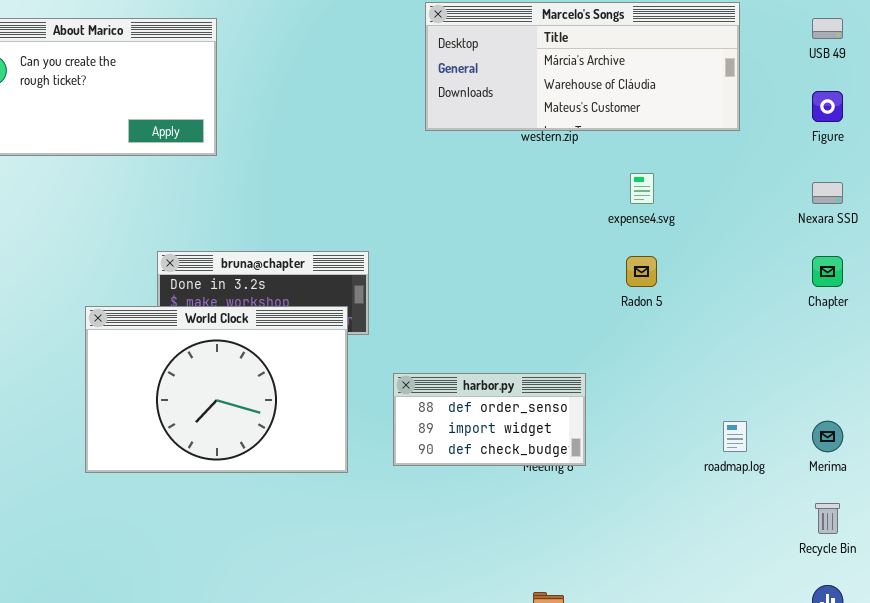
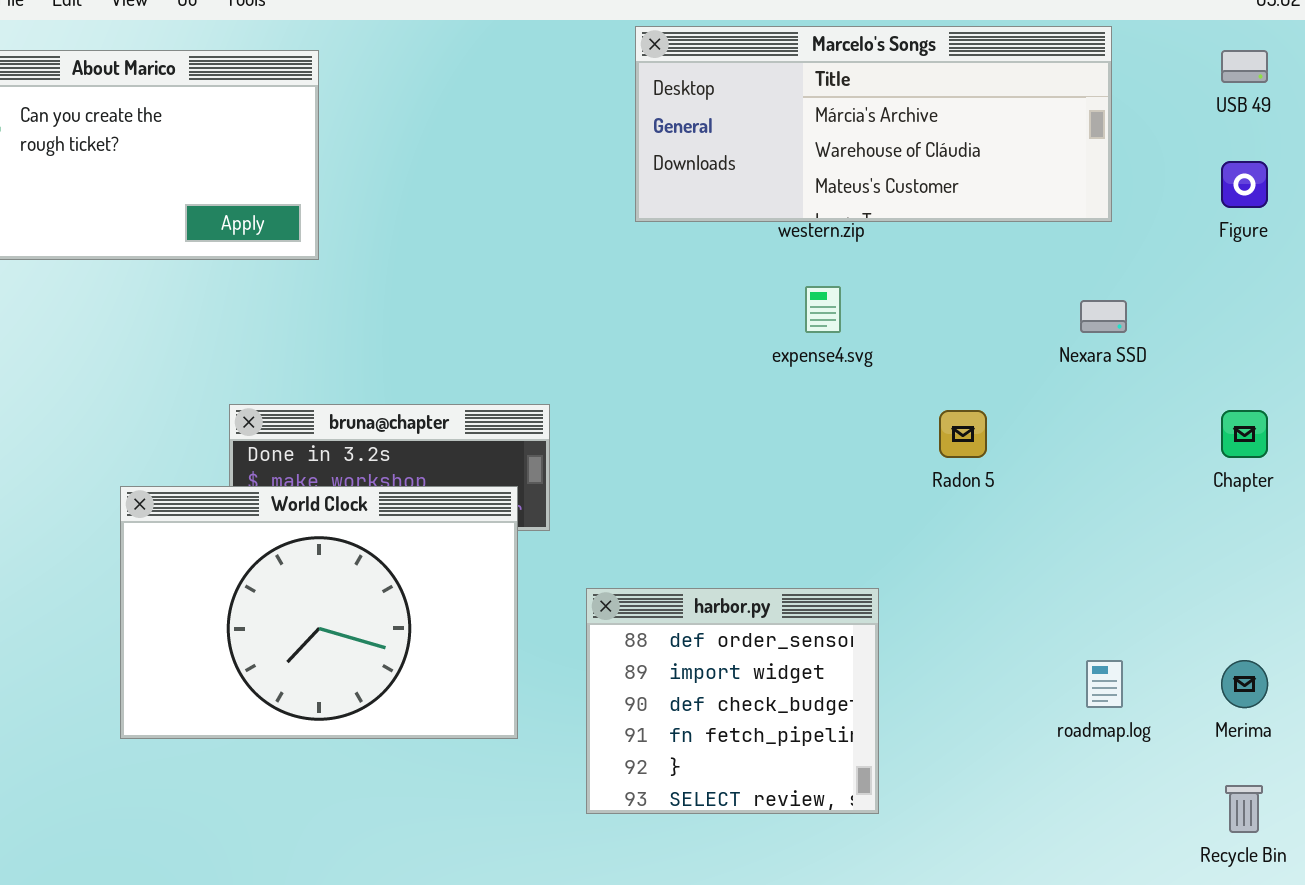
expense4.svg: [630,173,654,204] -> [805,286,841,333], moved
Nexara SSD: [812,182,843,204] -> [1080,300,1127,333], moved
harbor.py: [393,373,586,466] -> [586,588,879,814], resized

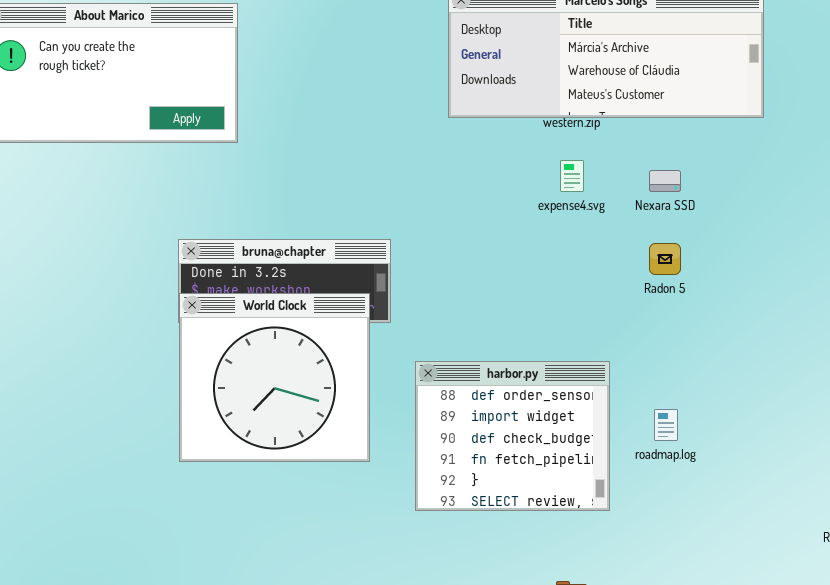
Nexara SSD: [1080,300,1127,333] -> [649,170,681,192], moved
World Clock: [120,486,518,739] -> [179,293,370,462], resized
roadmap.log: [1086,660,1123,708] -> [654,409,678,441], moved

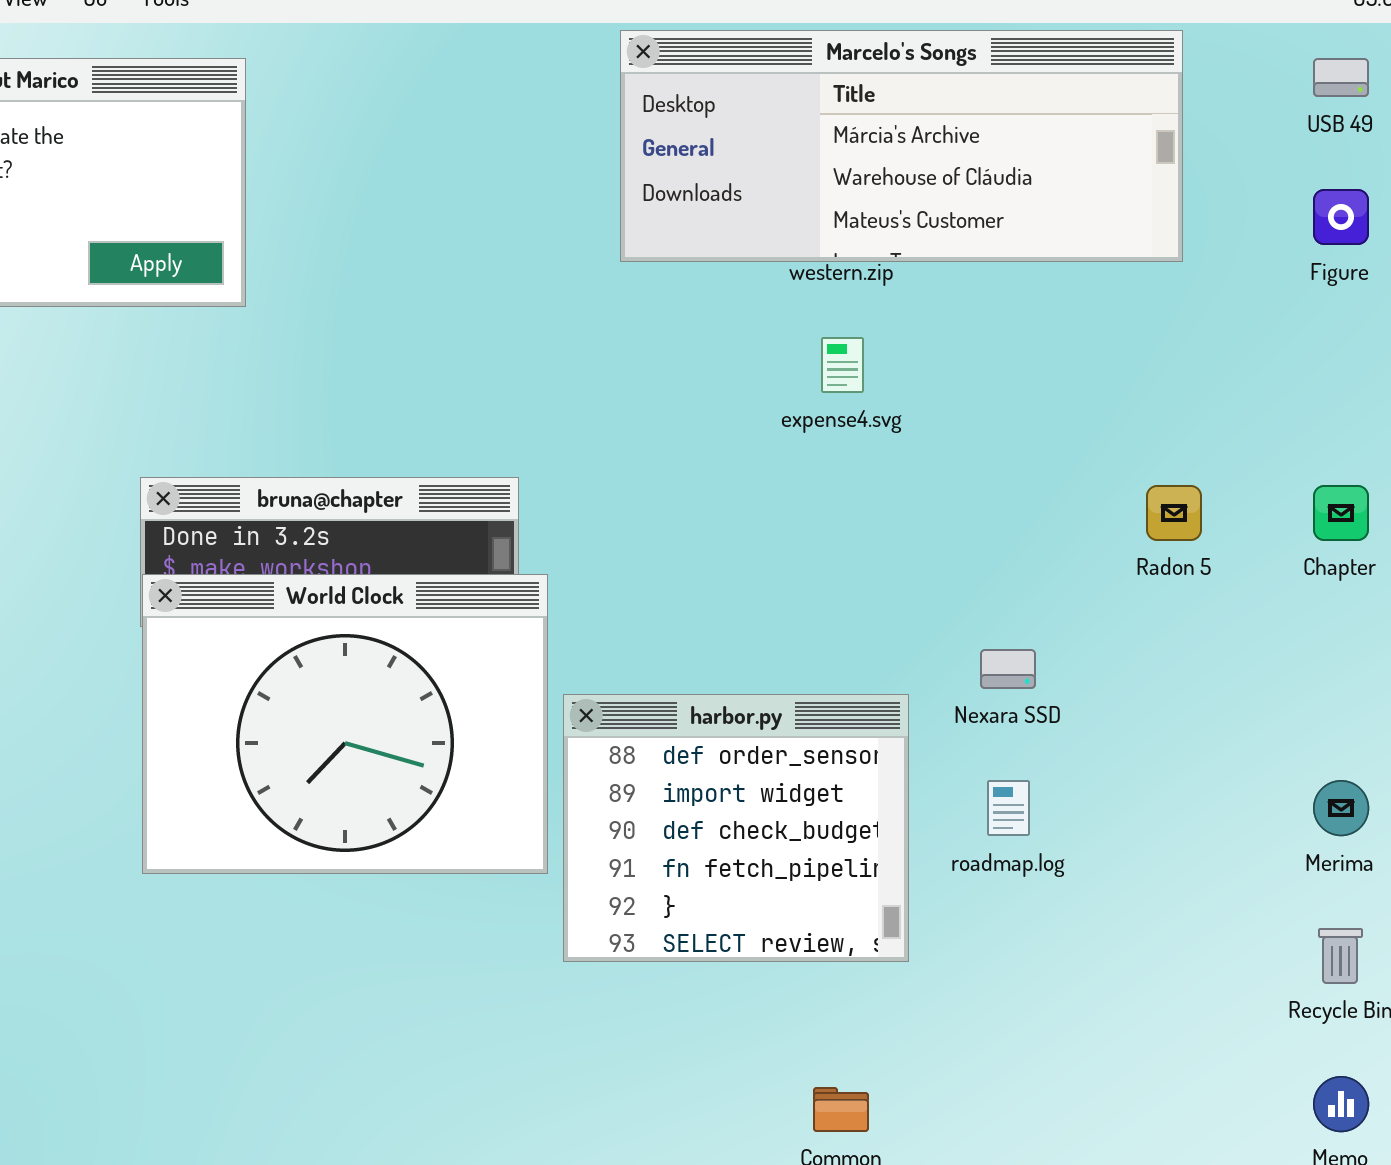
Nexara SSD: [649,170,681,192] -> [980,649,1036,689], moved
Radon 5: [649,243,681,275] -> [1146,485,1202,541], moved
World Clock: [179,293,370,462] -> [142,574,548,874], resized

